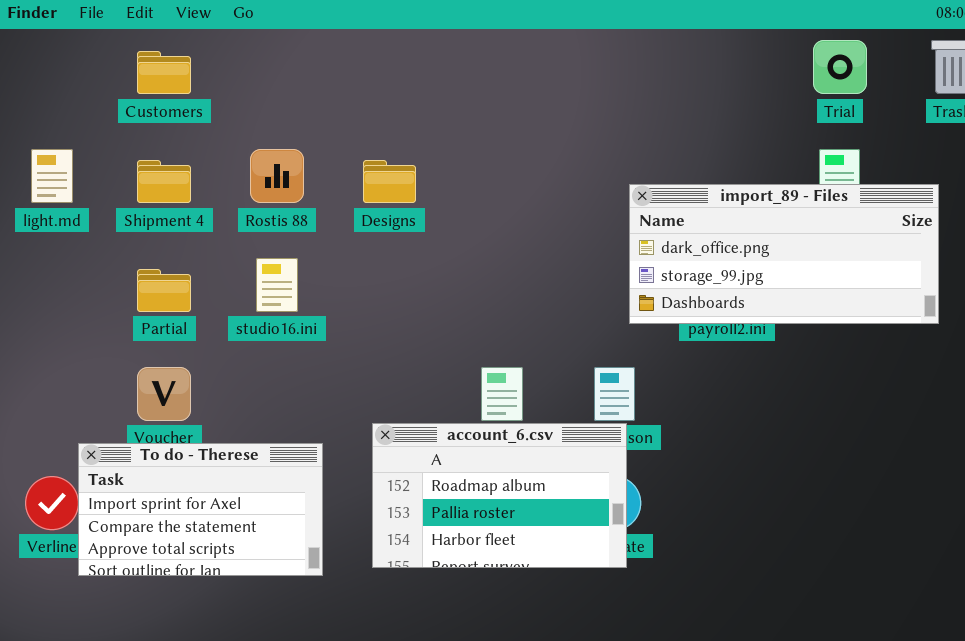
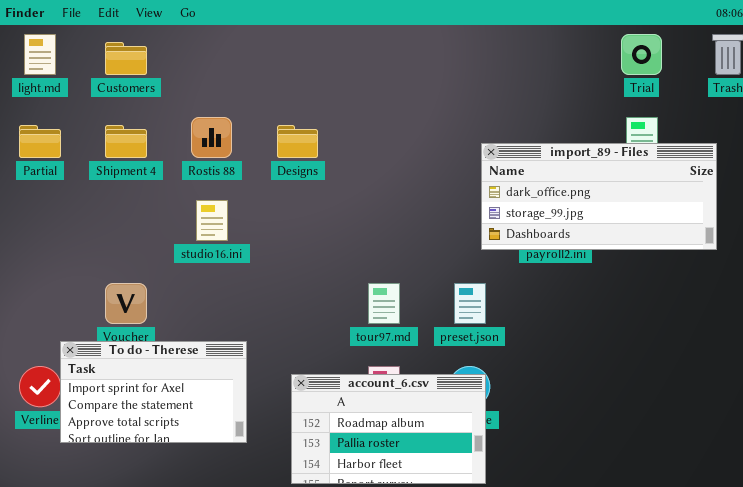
light.md: [31,149,73,203] -> [24,34,56,75], moved
Partial: [137,269,191,312] -> [19,125,61,158], moved
account_6.csv: [372,423,627,568] -> [291,374,486,484], moved

